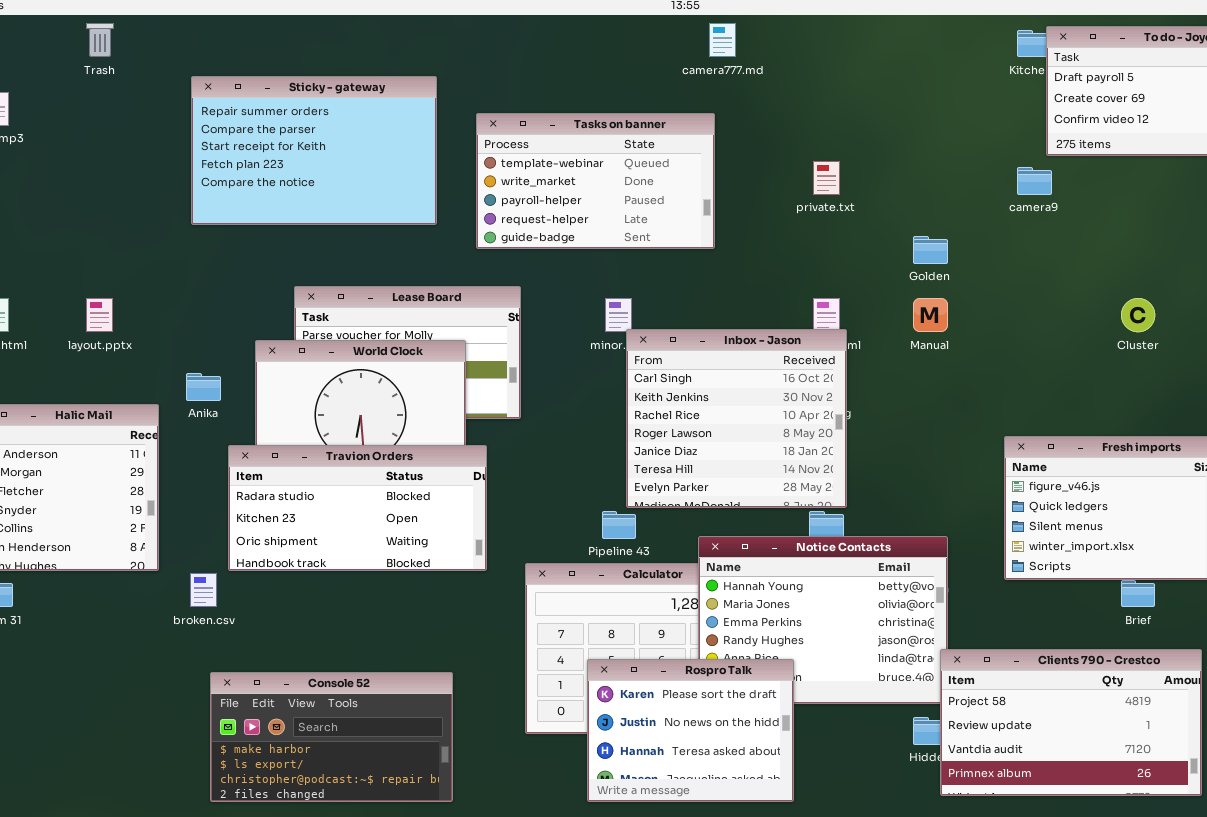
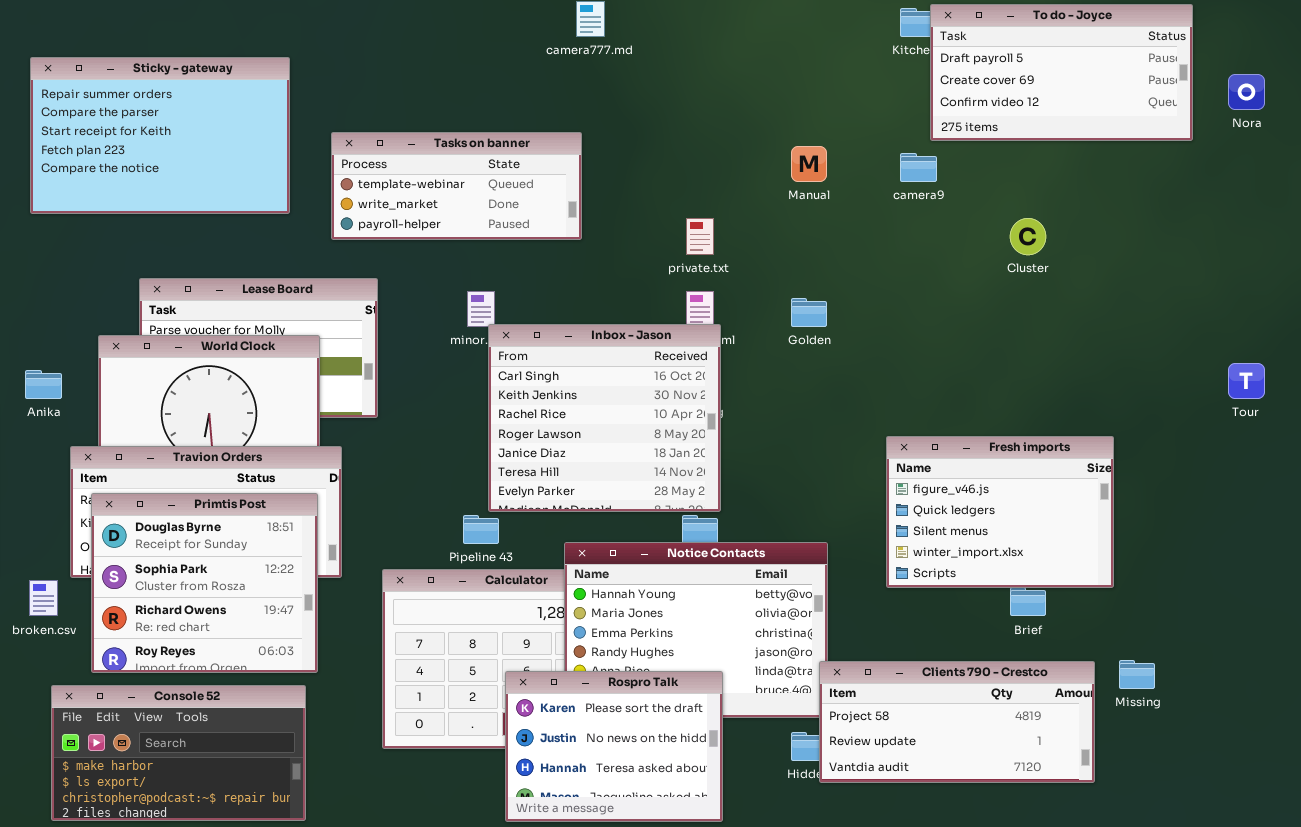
Tasks on banner: [476,113,715,249] -> [331,132,582,240], resized
private.txt: [813,161,840,195] -> [686,218,714,255], moved
Golden: [913,236,948,264] -> [791,298,827,327], moved
Manual: [913,298,948,332] -> [791,146,827,182], moved
Cluster: [1121,298,1155,332] -> [1010,218,1046,255], moved
Primtis Post: none -> [91,493,318,673], opened
Clients 790 - Crestco: [940,649,1202,796] -> [819,661,1095,783], resized
Rospro Talk: [587,659,794,802] -> [505,671,723,822], moved

